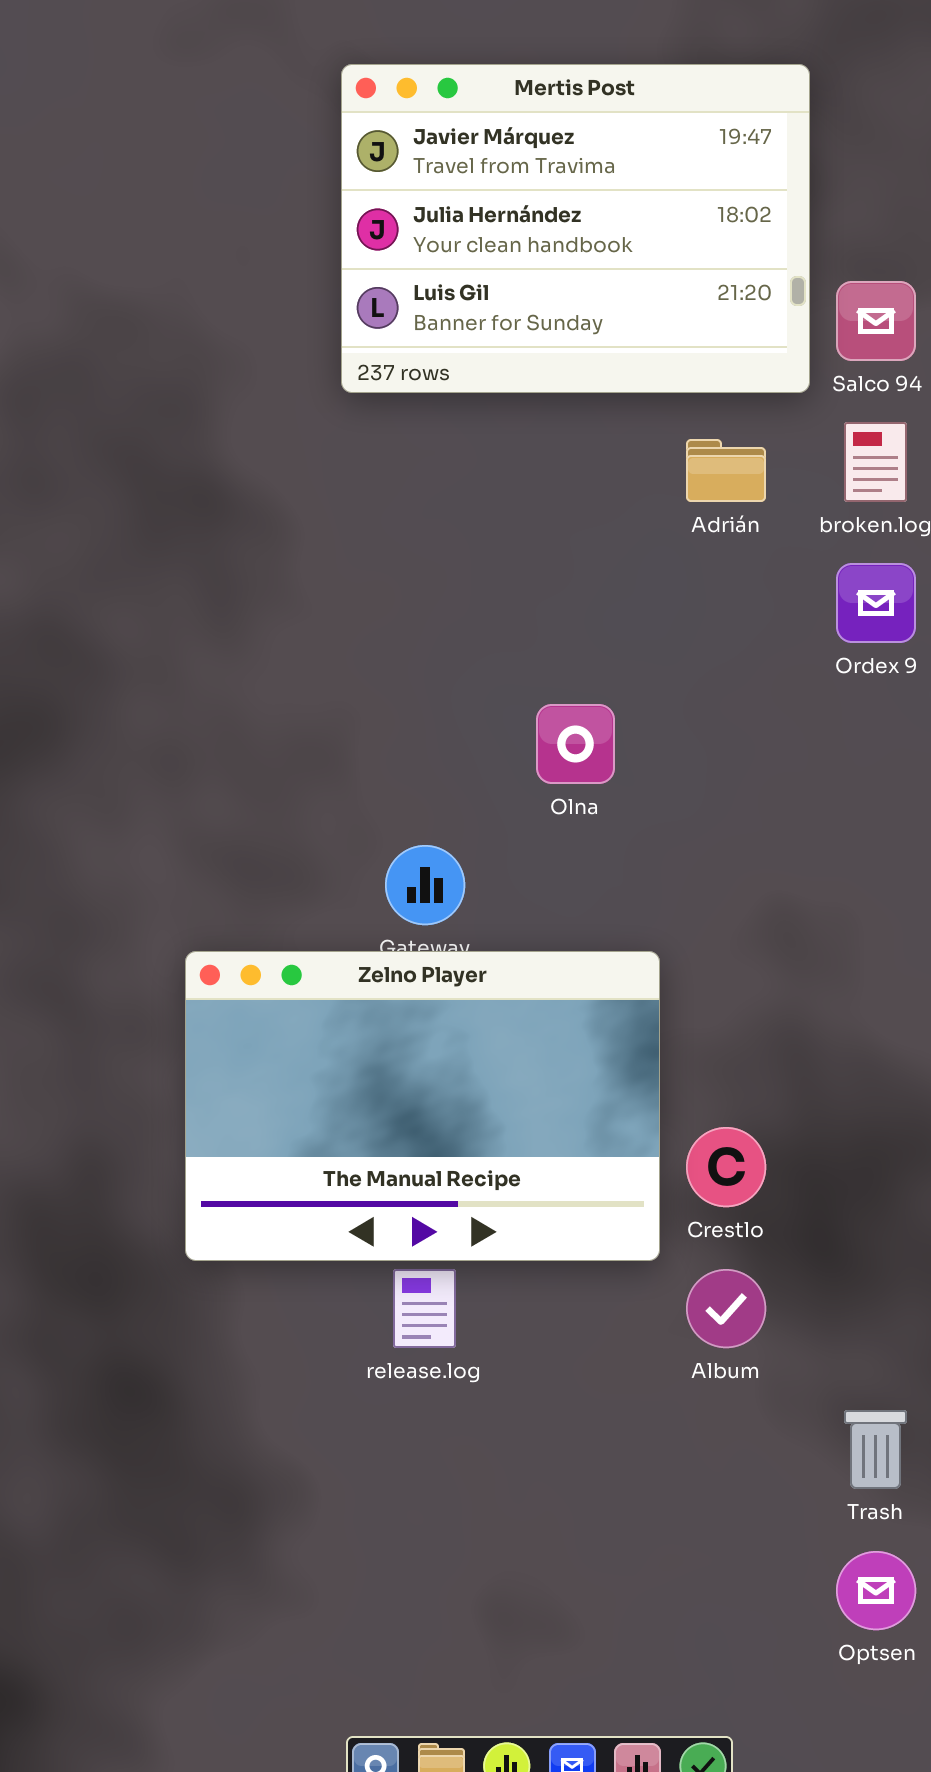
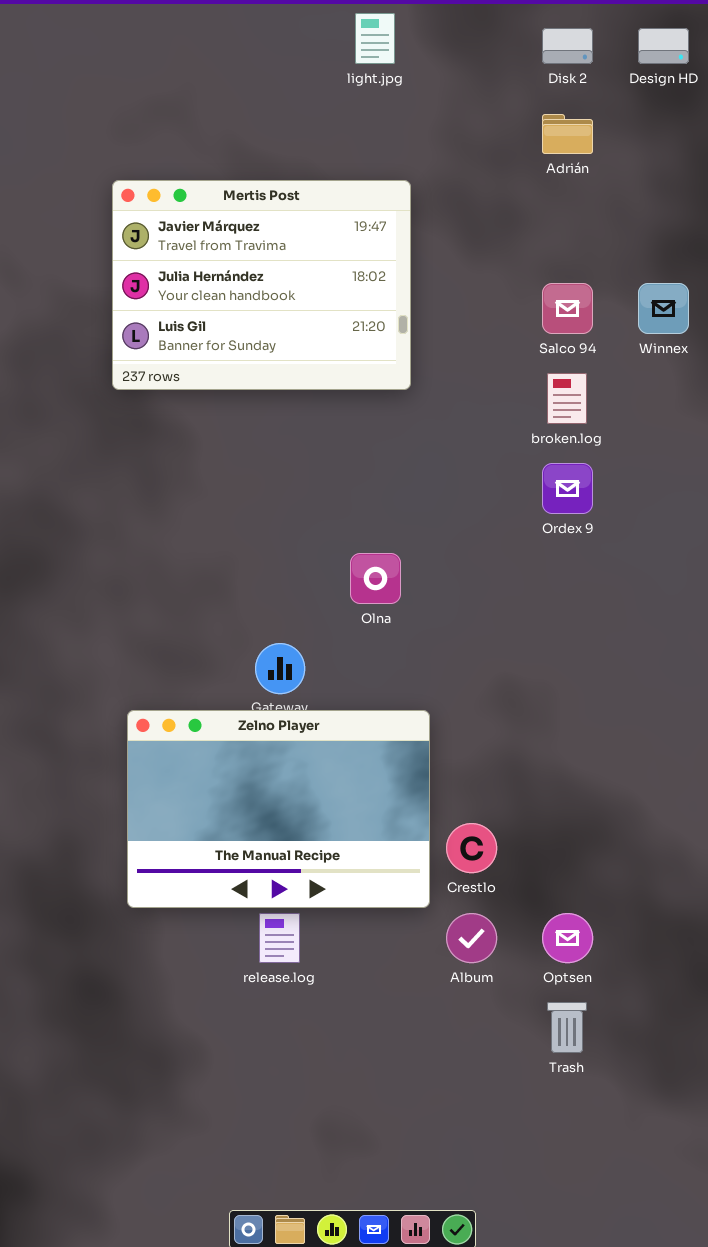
Mertis Post: [341,64,810,393] -> [112,180,411,390], moved
Adrián: [686,439,766,502] -> [542,114,593,154], moved
Optsen: [836,1551,916,1630] -> [542,913,593,963], moved

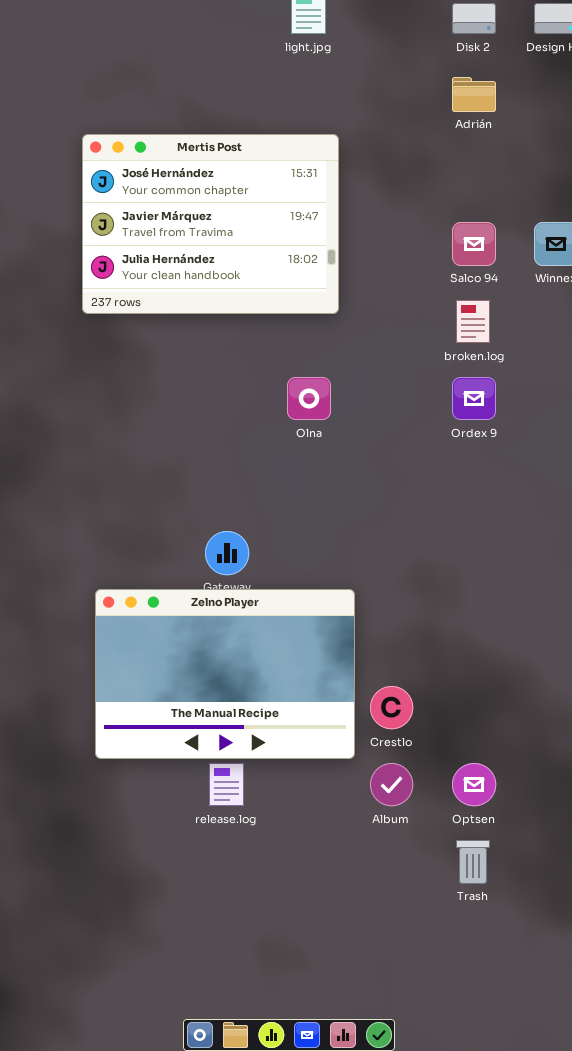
Mertis Post: [112,180,411,390] -> [82,134,339,314], scrolled up 1 row
Olna: [350,553,401,604] -> [287,377,331,420], moved

